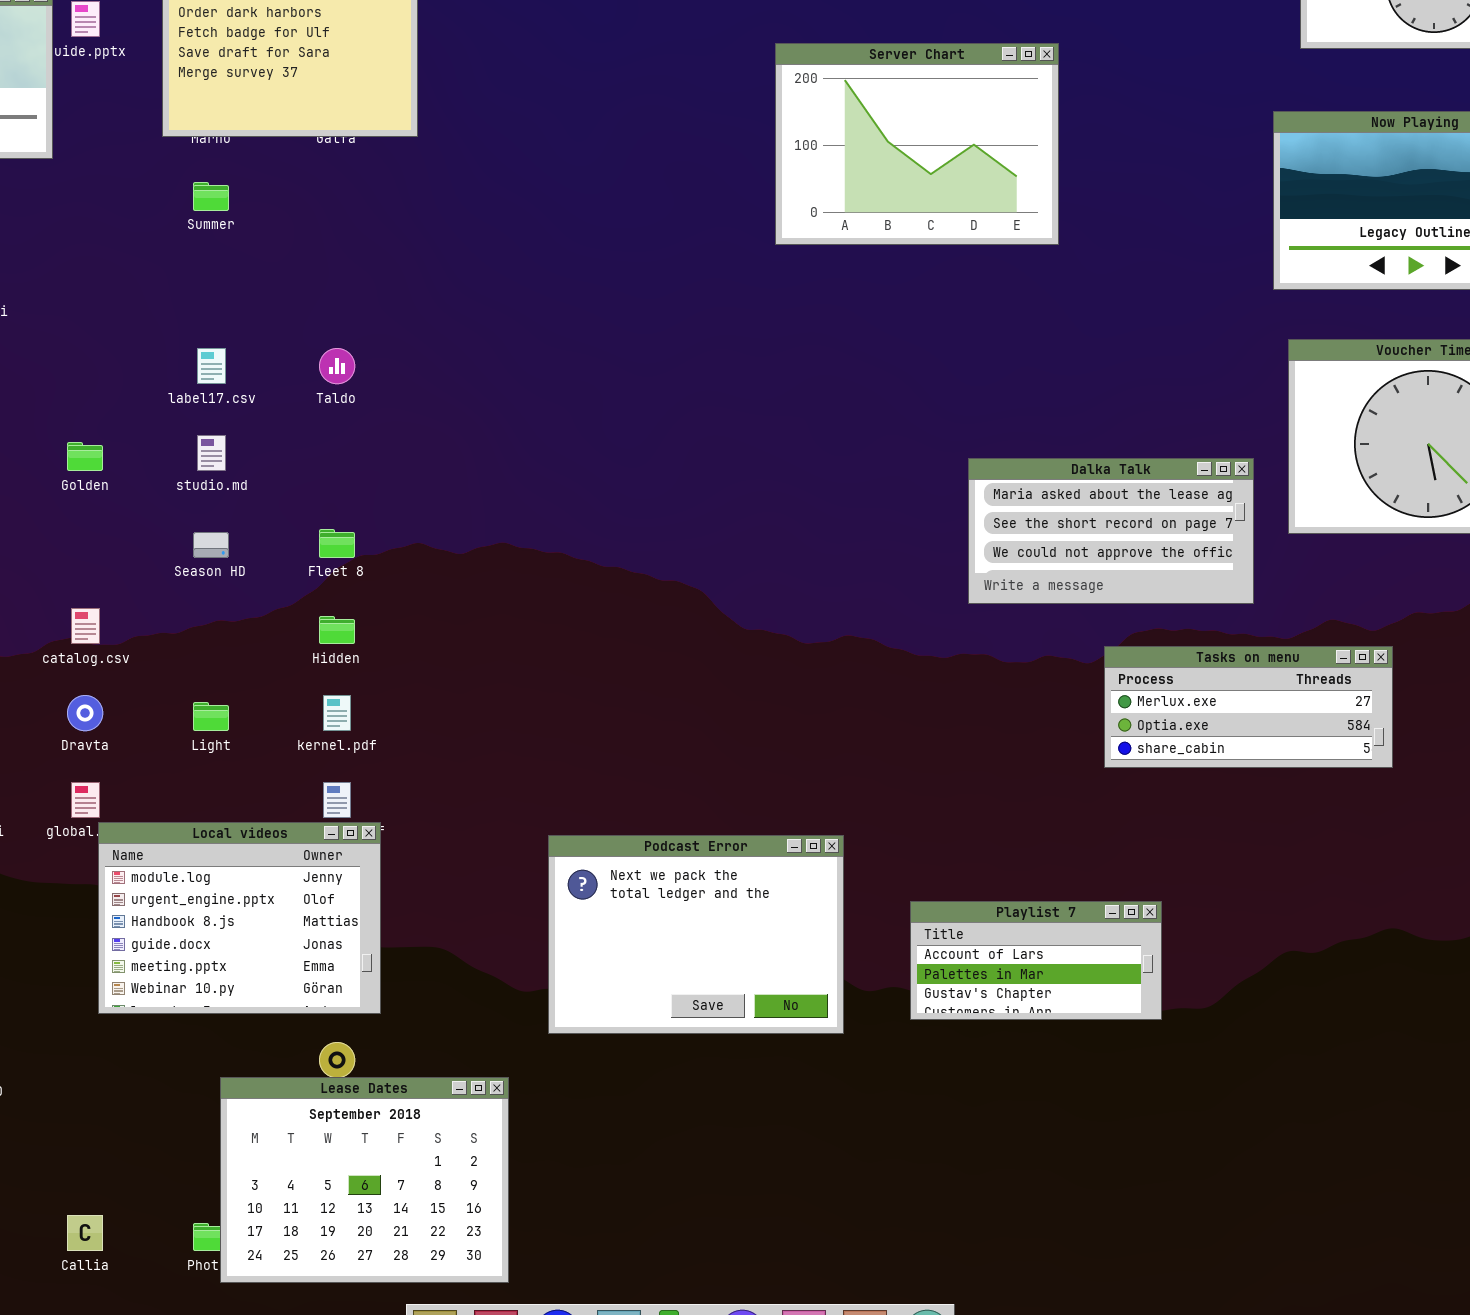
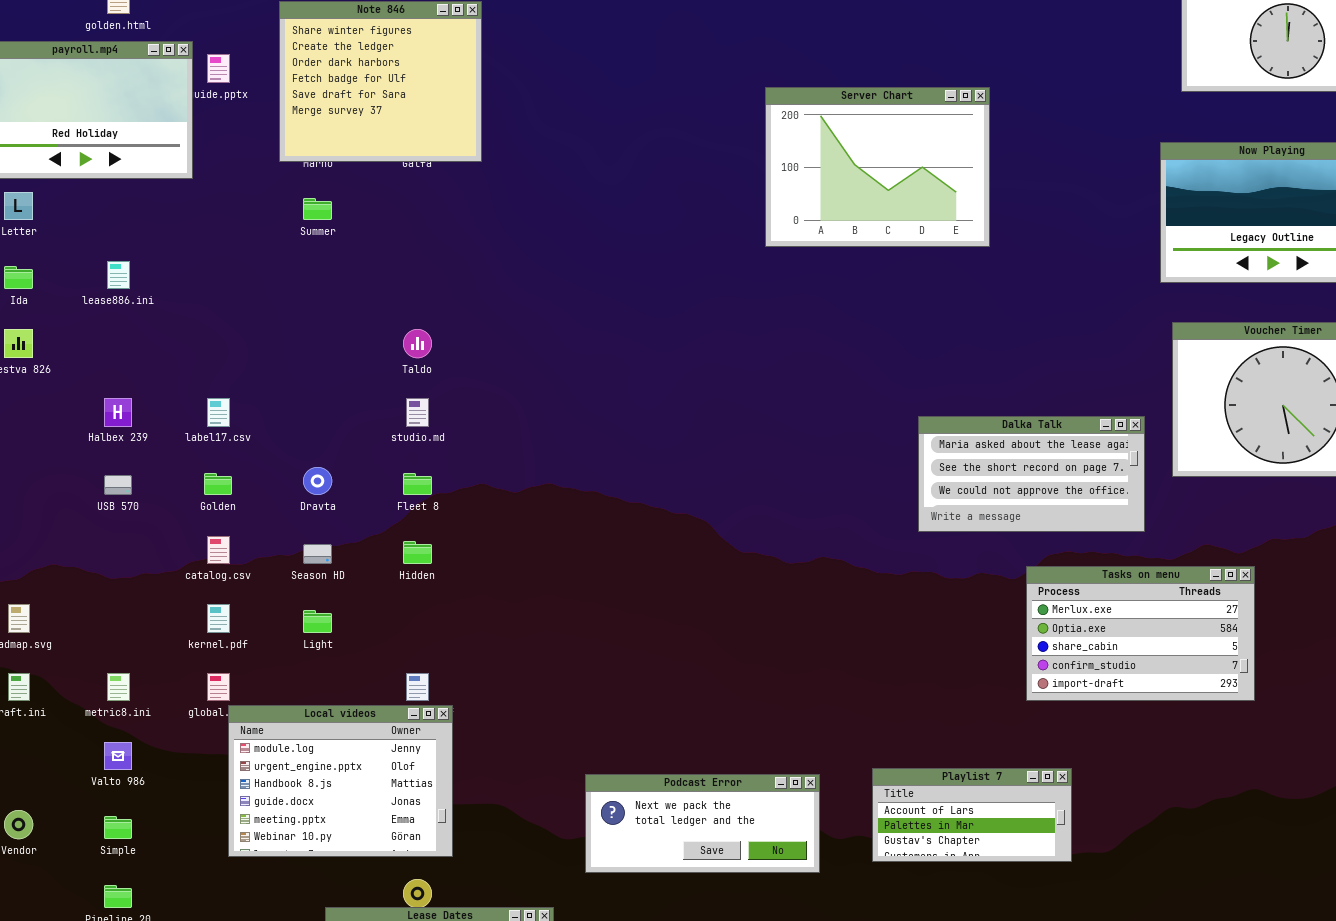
label17.csv: [197,348,226,384] -> [207,398,230,427], moved
studio.md: [197,435,226,471] -> [406,398,429,427], moved
Golden: [67,442,103,471] -> [204,473,232,495], moved
Season HD: [193,532,229,558] -> [303,544,332,564], moved
Tasks on menu: [1104,646,1393,768] -> [1026,566,1255,701], resized
Dravta: [67,695,103,731] -> [303,467,332,495], moved
kernel.pdf: [323,695,351,731] -> [207,604,230,633], moved
Podcast Error: [548,835,844,1034] -> [585,774,820,873], resized

